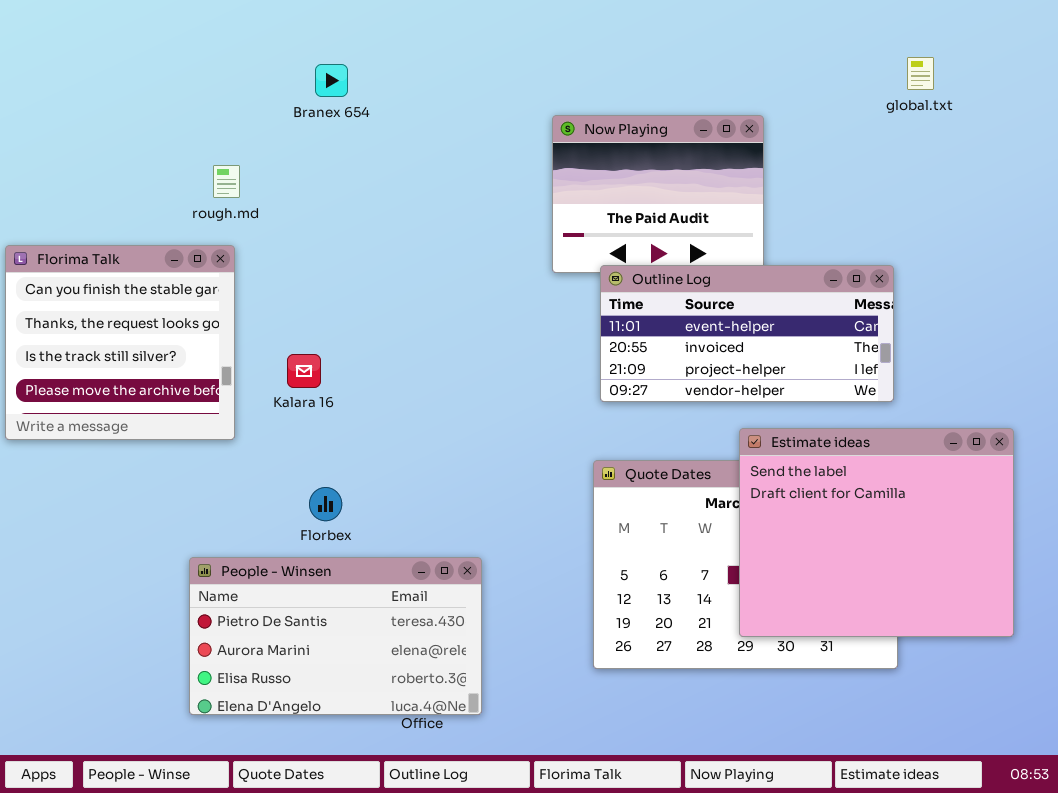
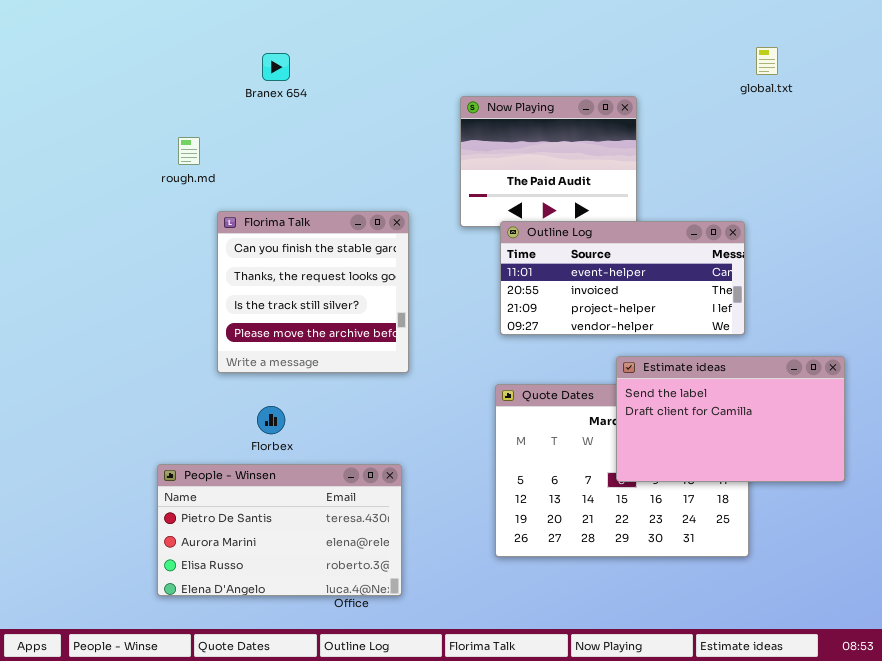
Florima Talk: [5,245,235,440] -> [217,211,409,373], moved
Estimate ideas: [739,428,1014,637] -> [616,356,845,482], resized

